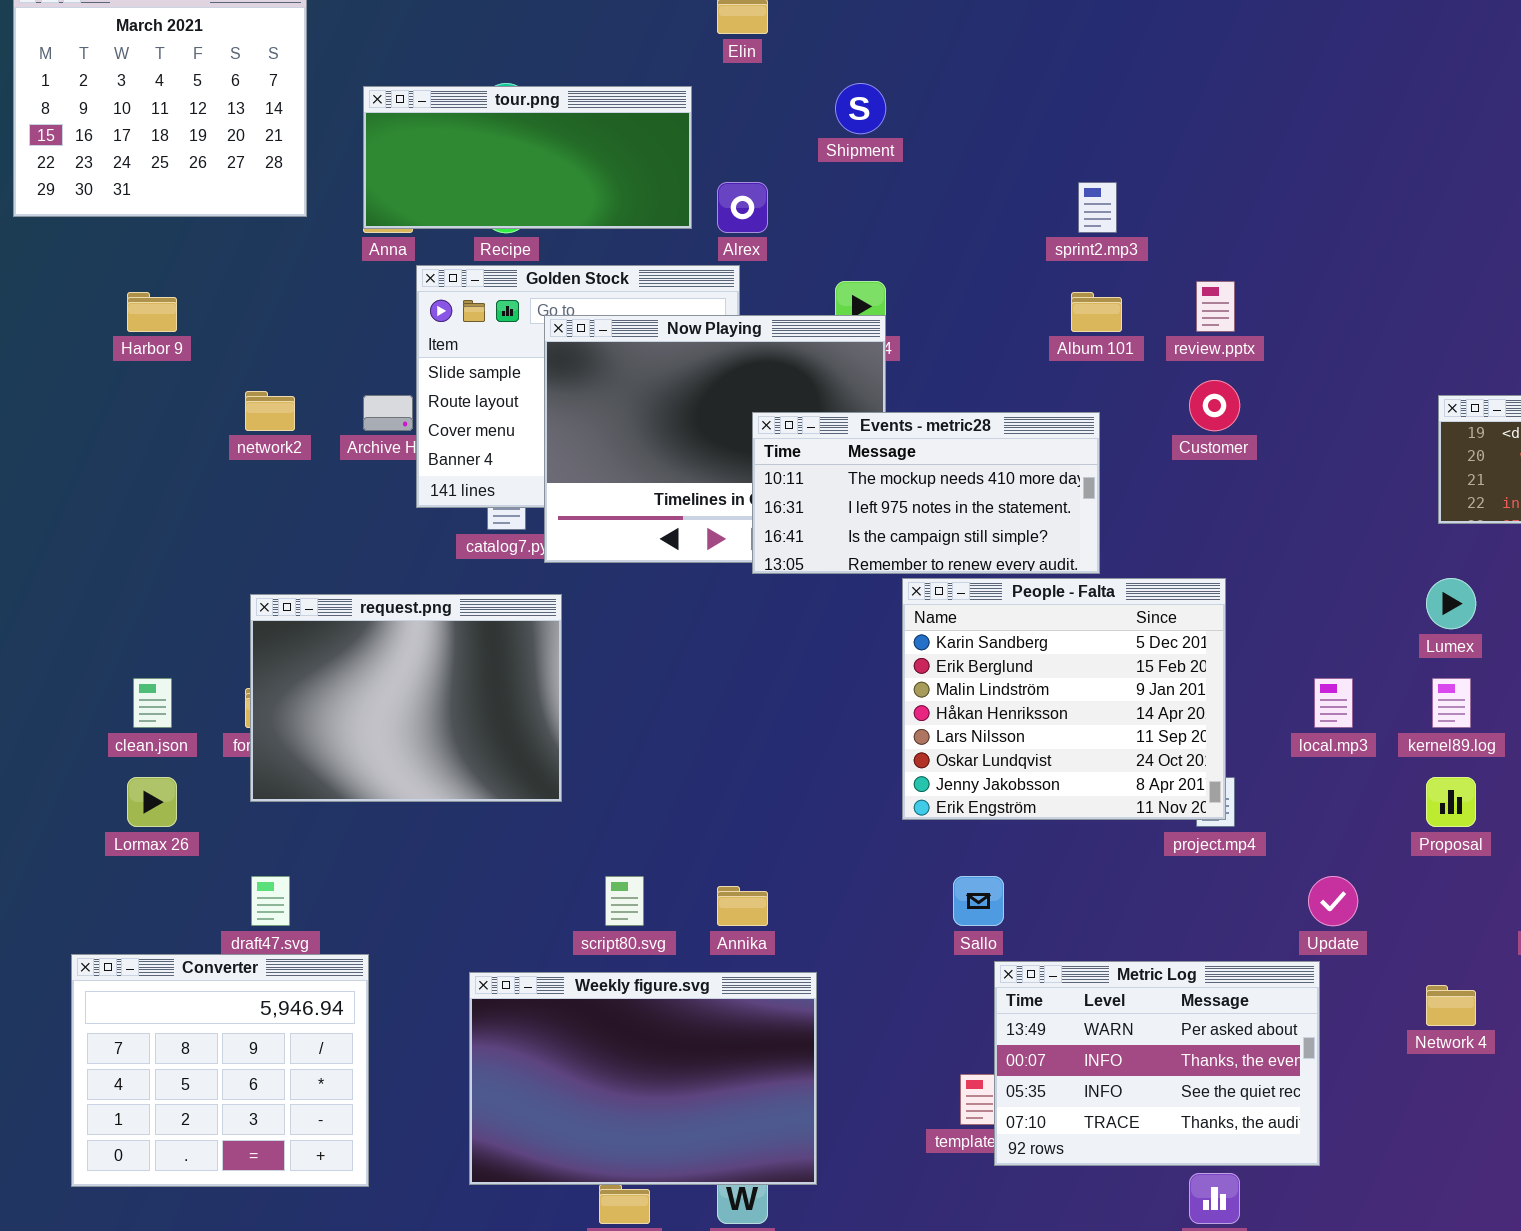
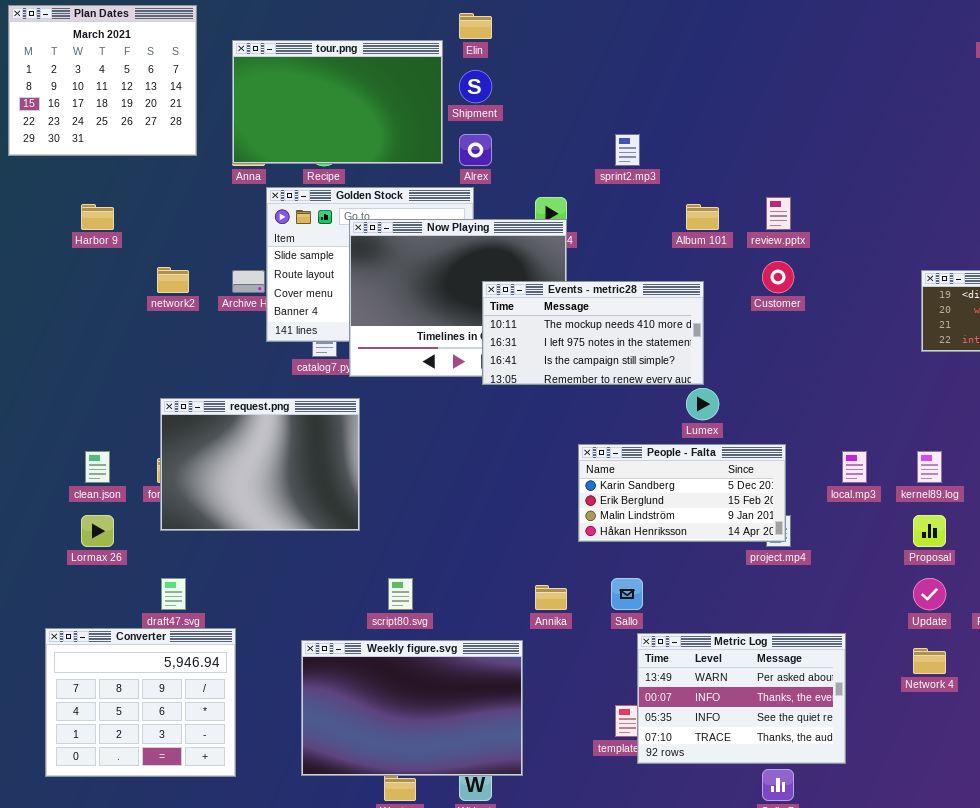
Shipment: [835,83,886,134] -> [459,70,492,103], moved
tour.png: [363,86,692,229] -> [232,40,443,164], resized
sprint2.mp3: [1078,182,1117,233] -> [615,134,640,166], moved
People - Falta: [902,578,1226,820] -> [578,444,786,542], resized
Lumex: [1426,578,1476,629] -> [686,388,719,420], moved
Update: [1308,876,1358,926] -> [913,578,946,610], moved
Annika: [717,886,768,926] -> [535,585,567,610], moved

